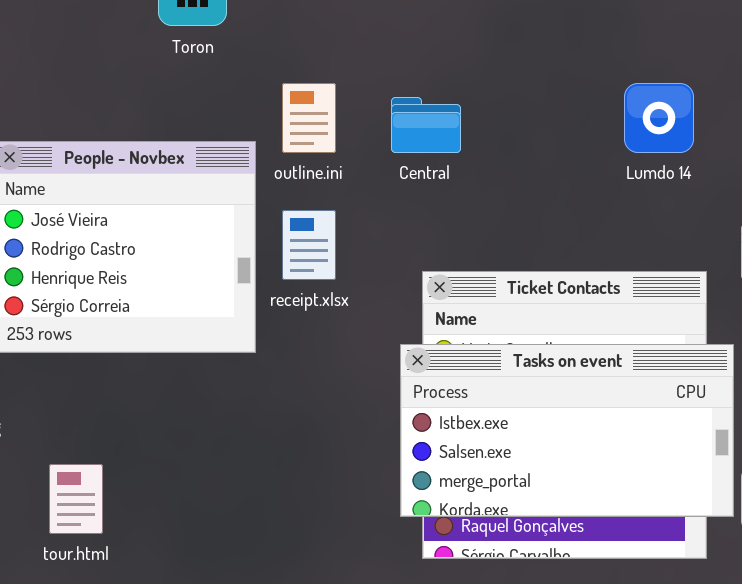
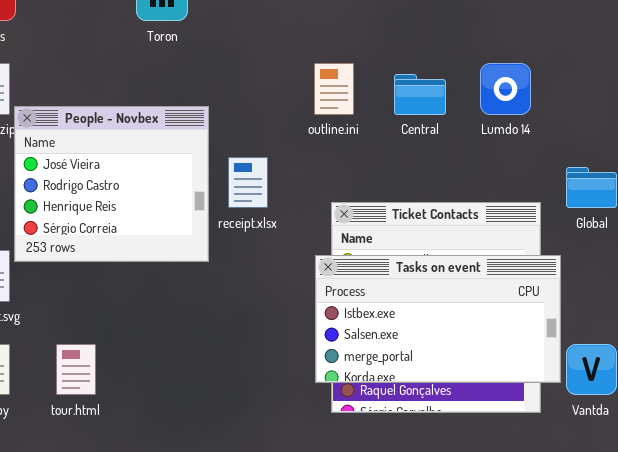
outline.ini: [282,83,336,153] -> [314,63,354,115], moved
Central: [391,97,461,153] -> [394,74,446,115], moved

